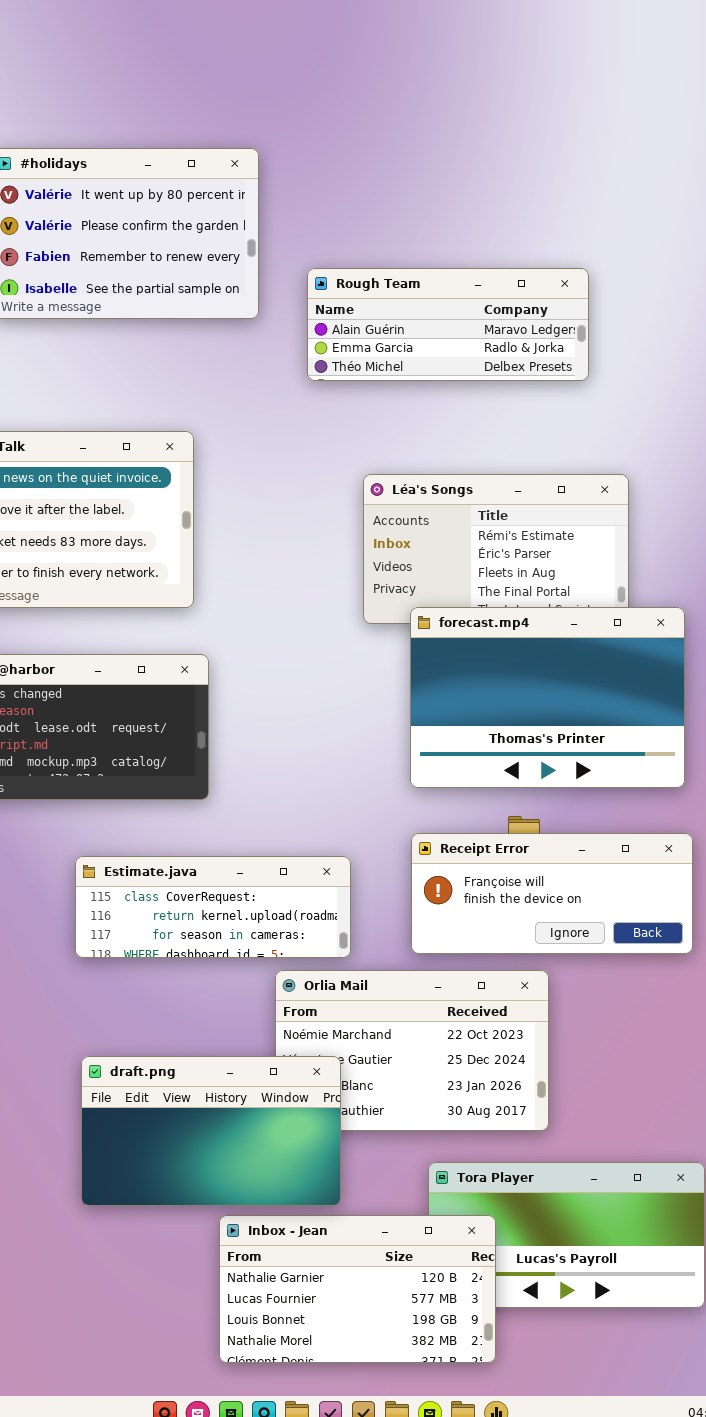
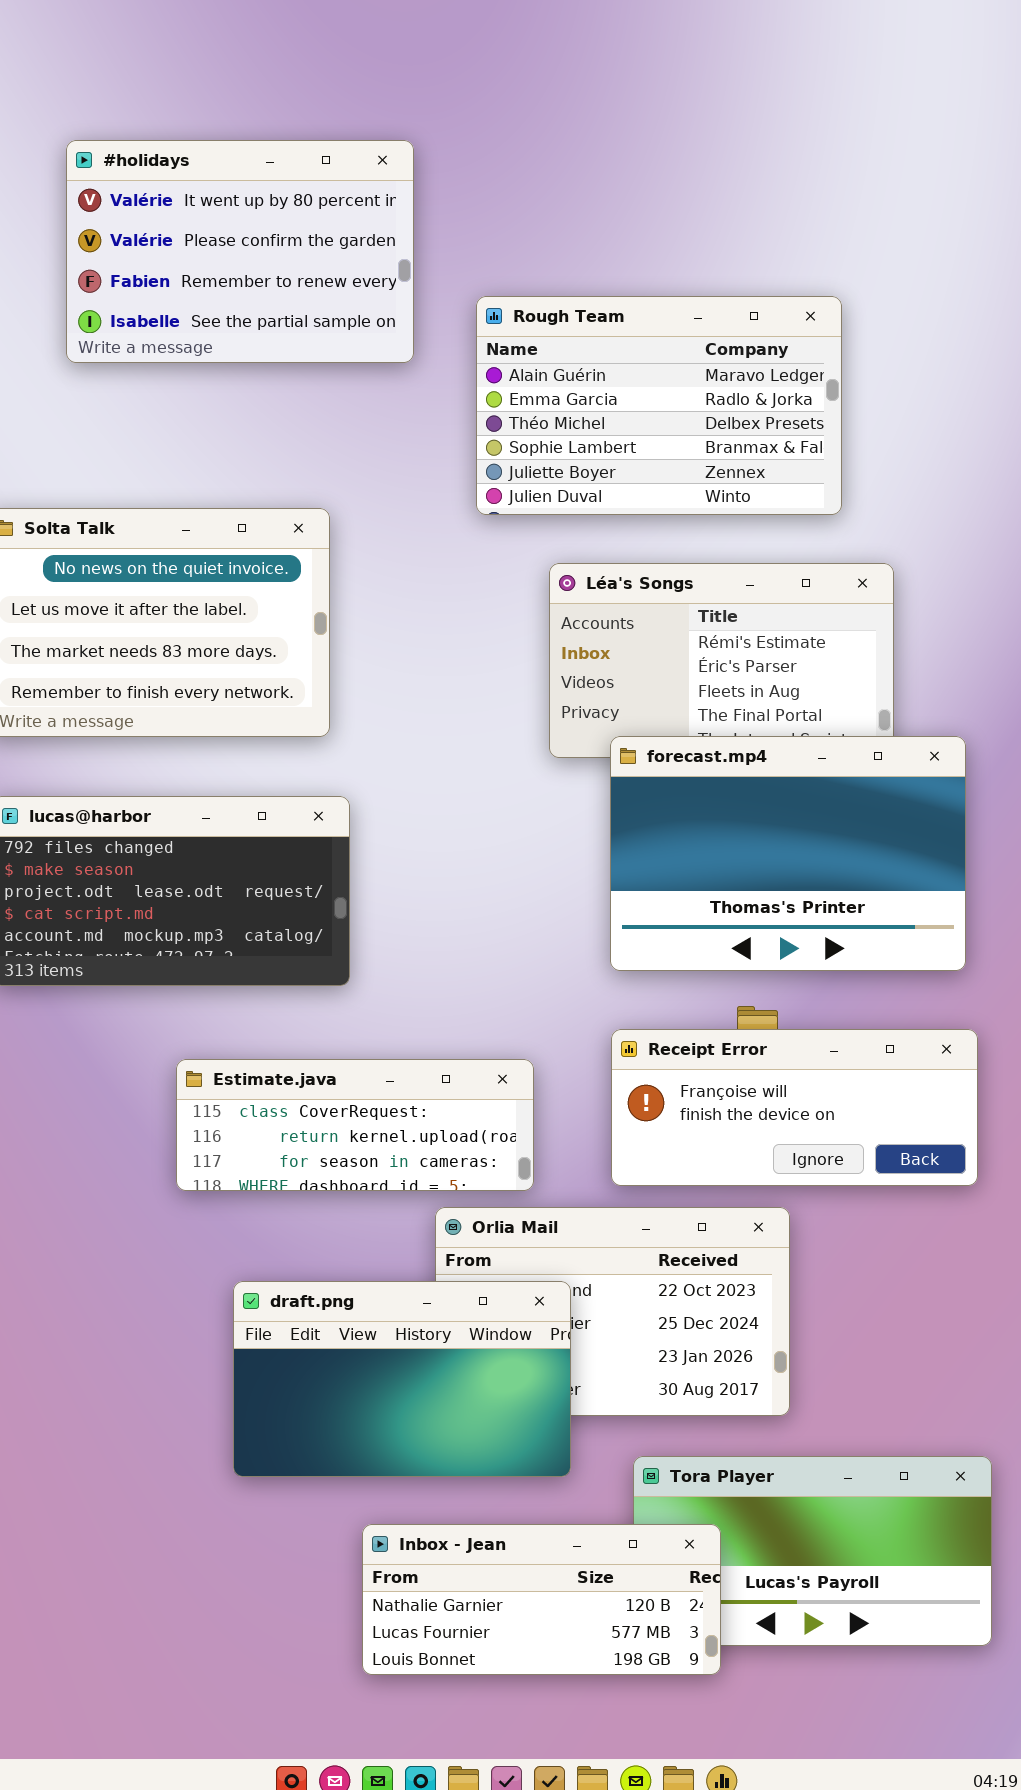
Rough Team: [307,268,589,381] -> [476,296,842,515], resized
draft.png: [81,1056,341,1206] -> [233,1281,571,1477], moved
Inbox - Jean: [219,1215,496,1363] -> [362,1524,721,1675], resized

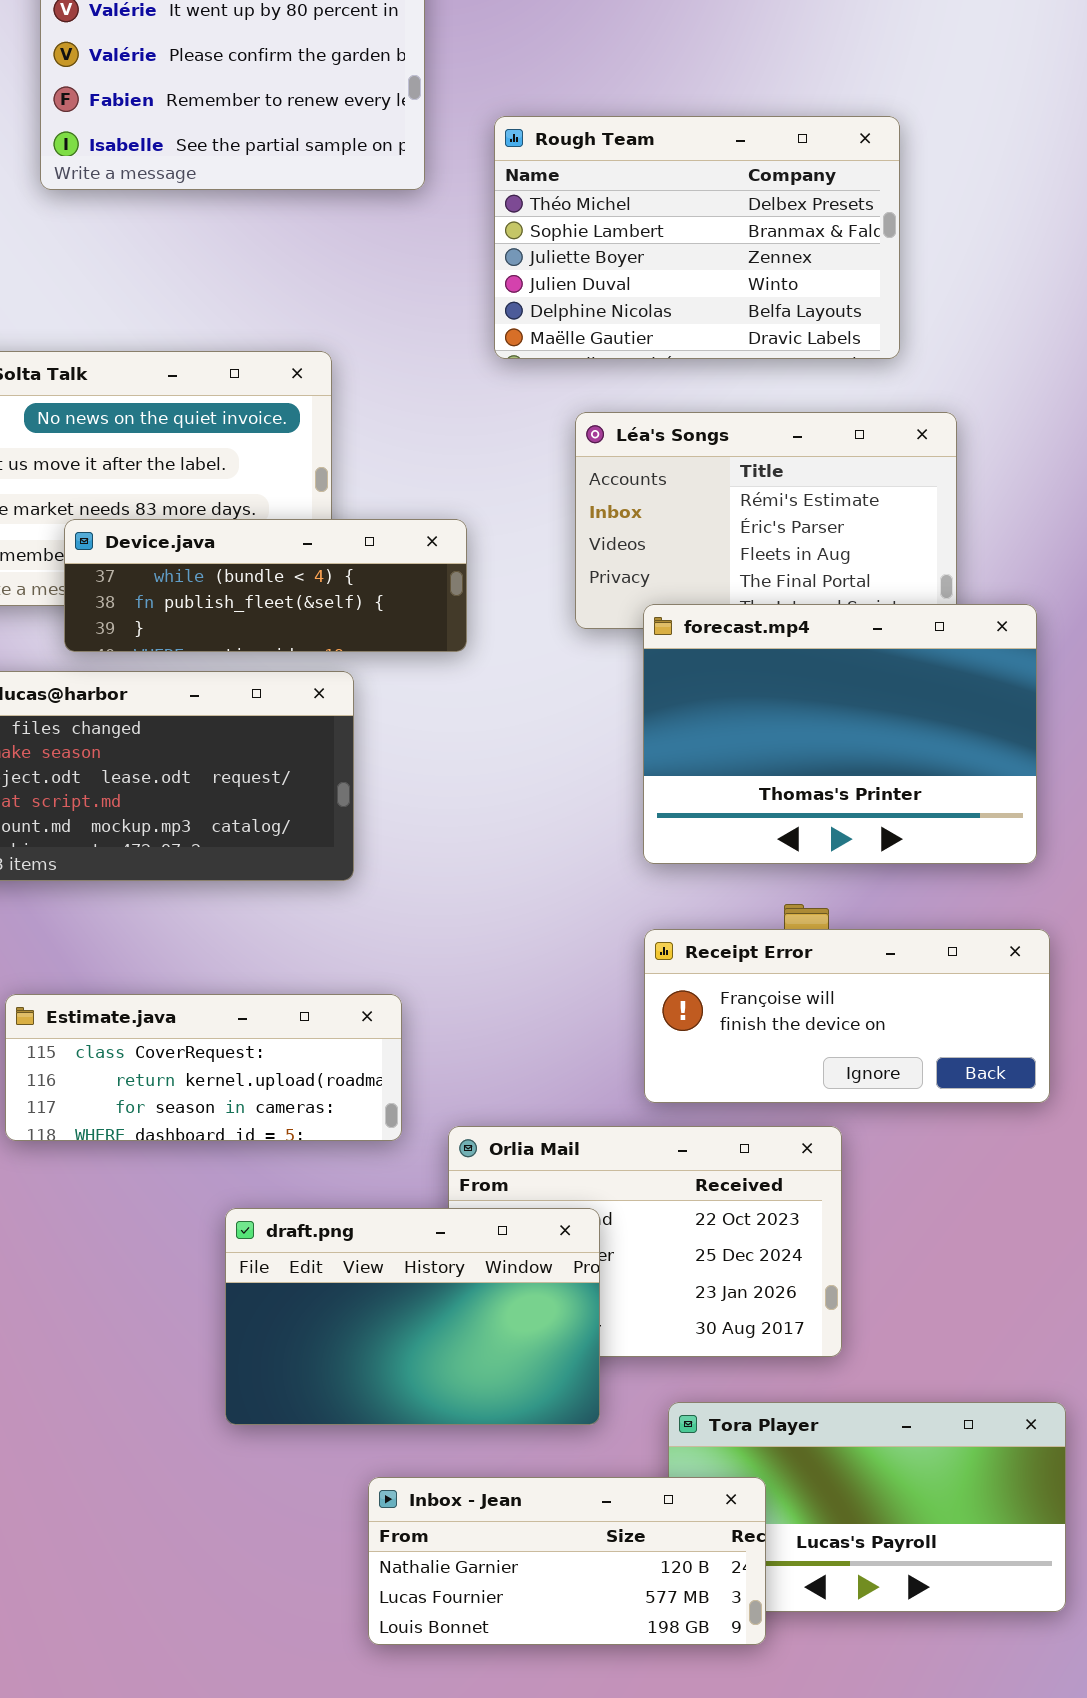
Rough Team: [476,296,842,515] -> [494,116,900,359], scrolled down 2 rows
Device.java: none -> [64,519,467,652], opened
Estimate.java: [176,1059,534,1191] -> [5,994,402,1141], moved

